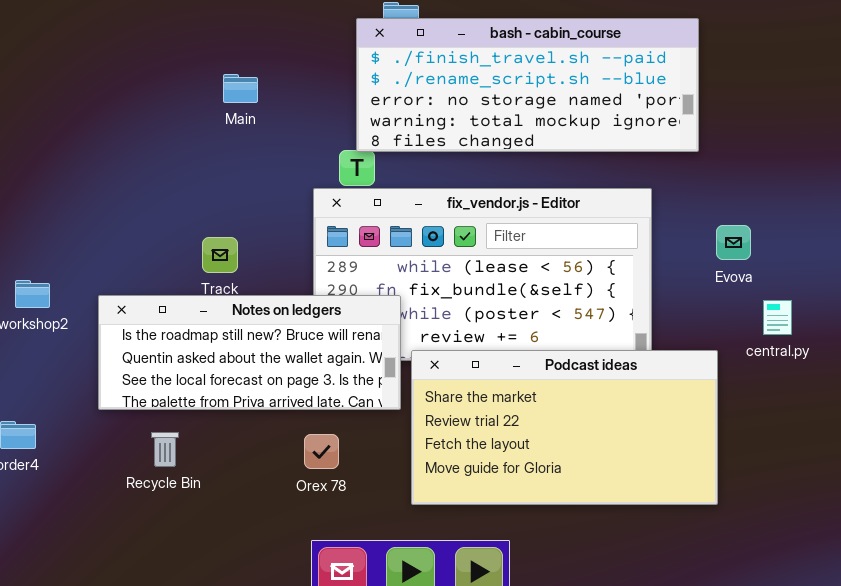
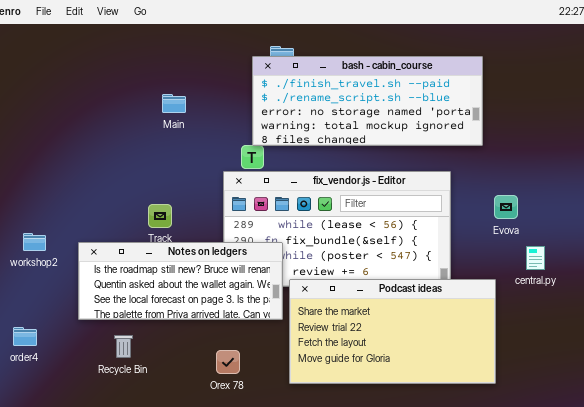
Orex 78: [304,434,339,469] -> [216,350,240,374], moved

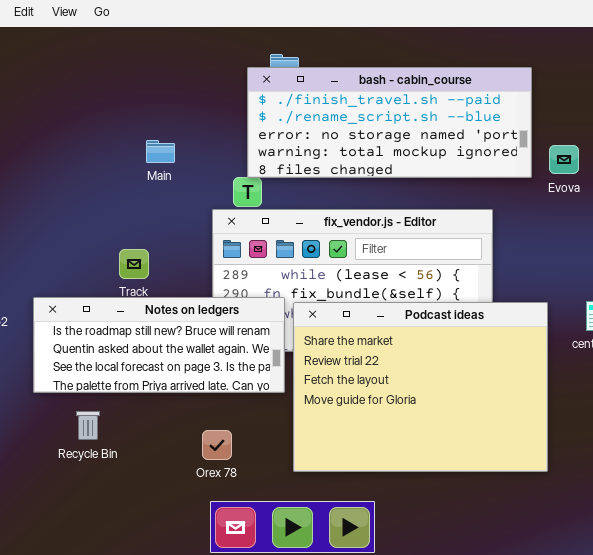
Main: [162,94,186,113] -> [146,140,175,163], moved
Evova: [494,195,518,219] -> [549,145,579,174], moved
Podcast ideas: [289,279,496,384] -> [293,302,548,472], resized

